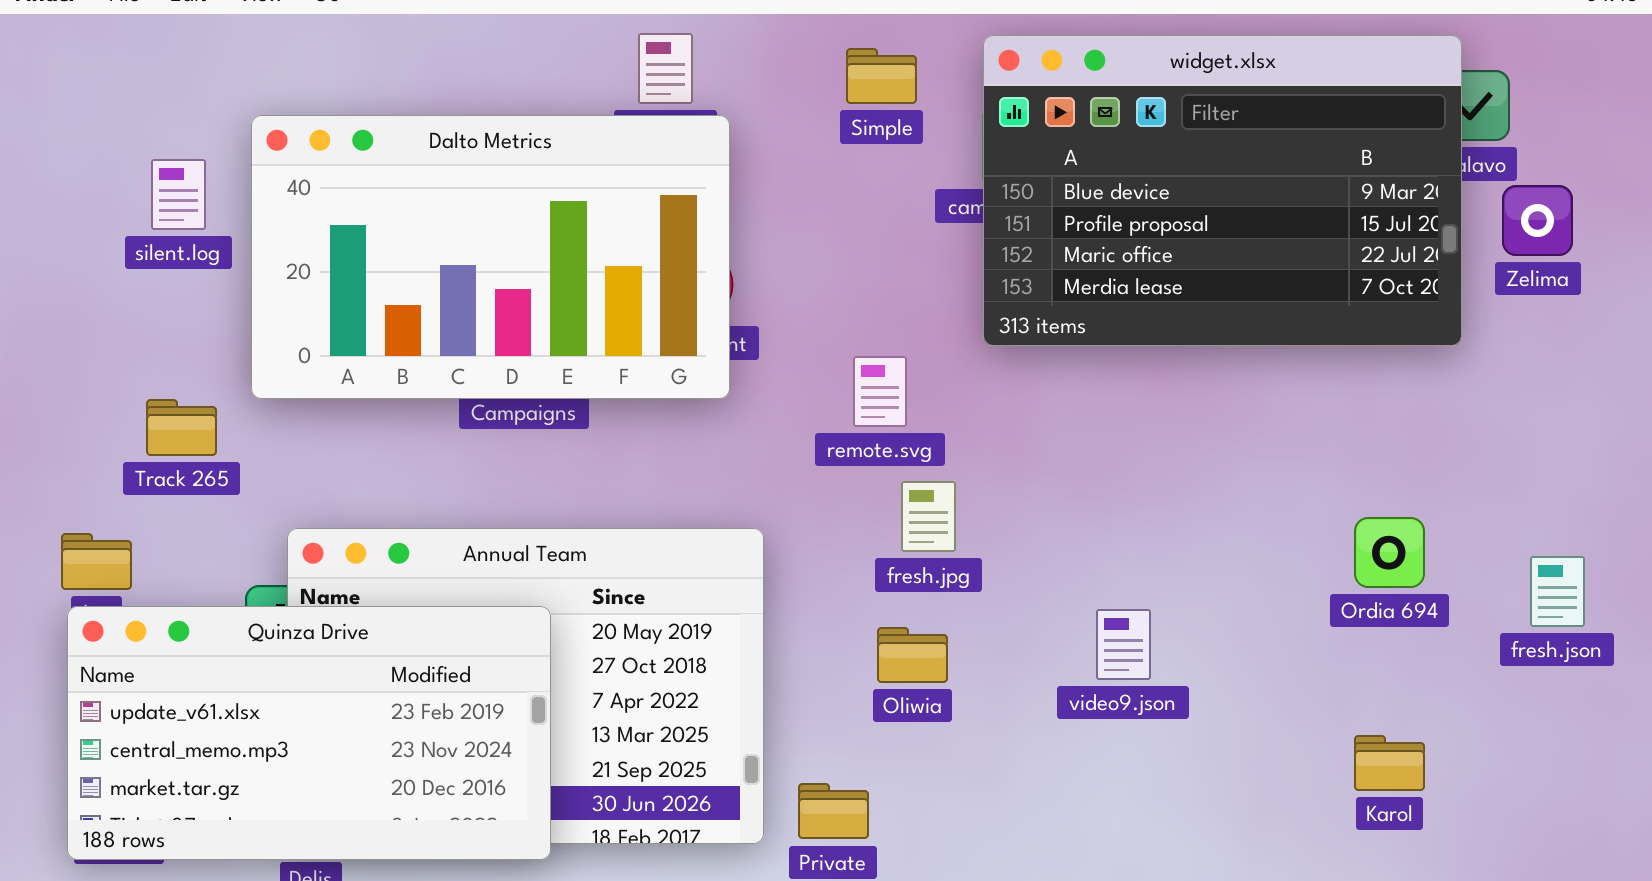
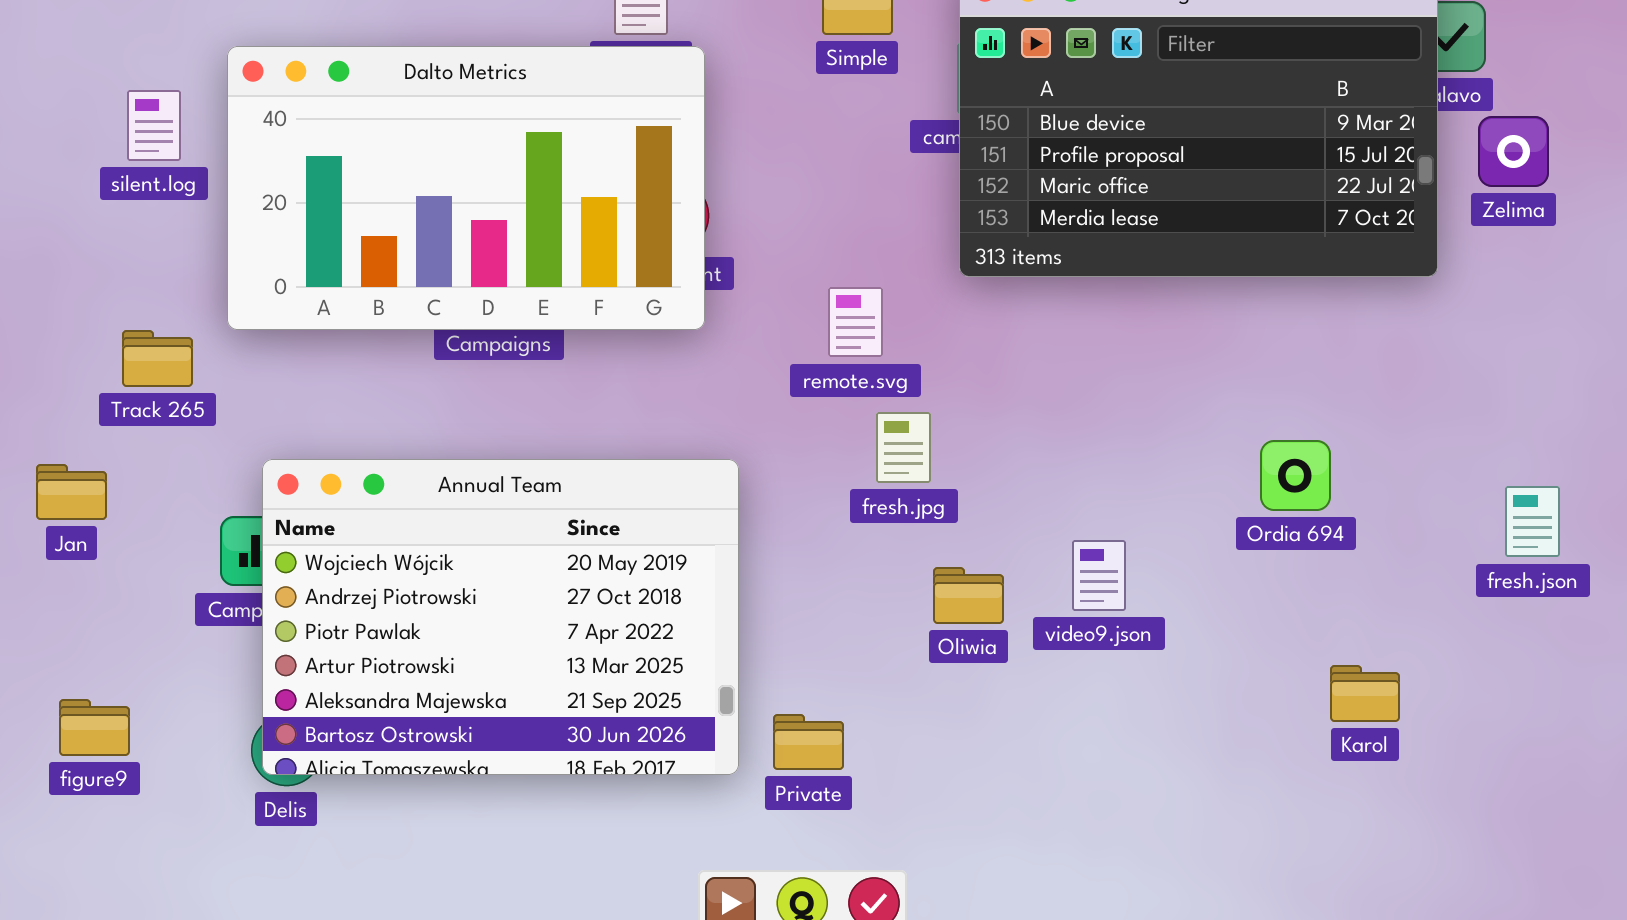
Ordia 694: [1354,517,1425,588] -> [1260,440,1331,511], moved
Quinza Drive: [67,606,551,860] -> none, closed
Oliwia: [877,627,948,683] -> [933,567,1004,624], moved

